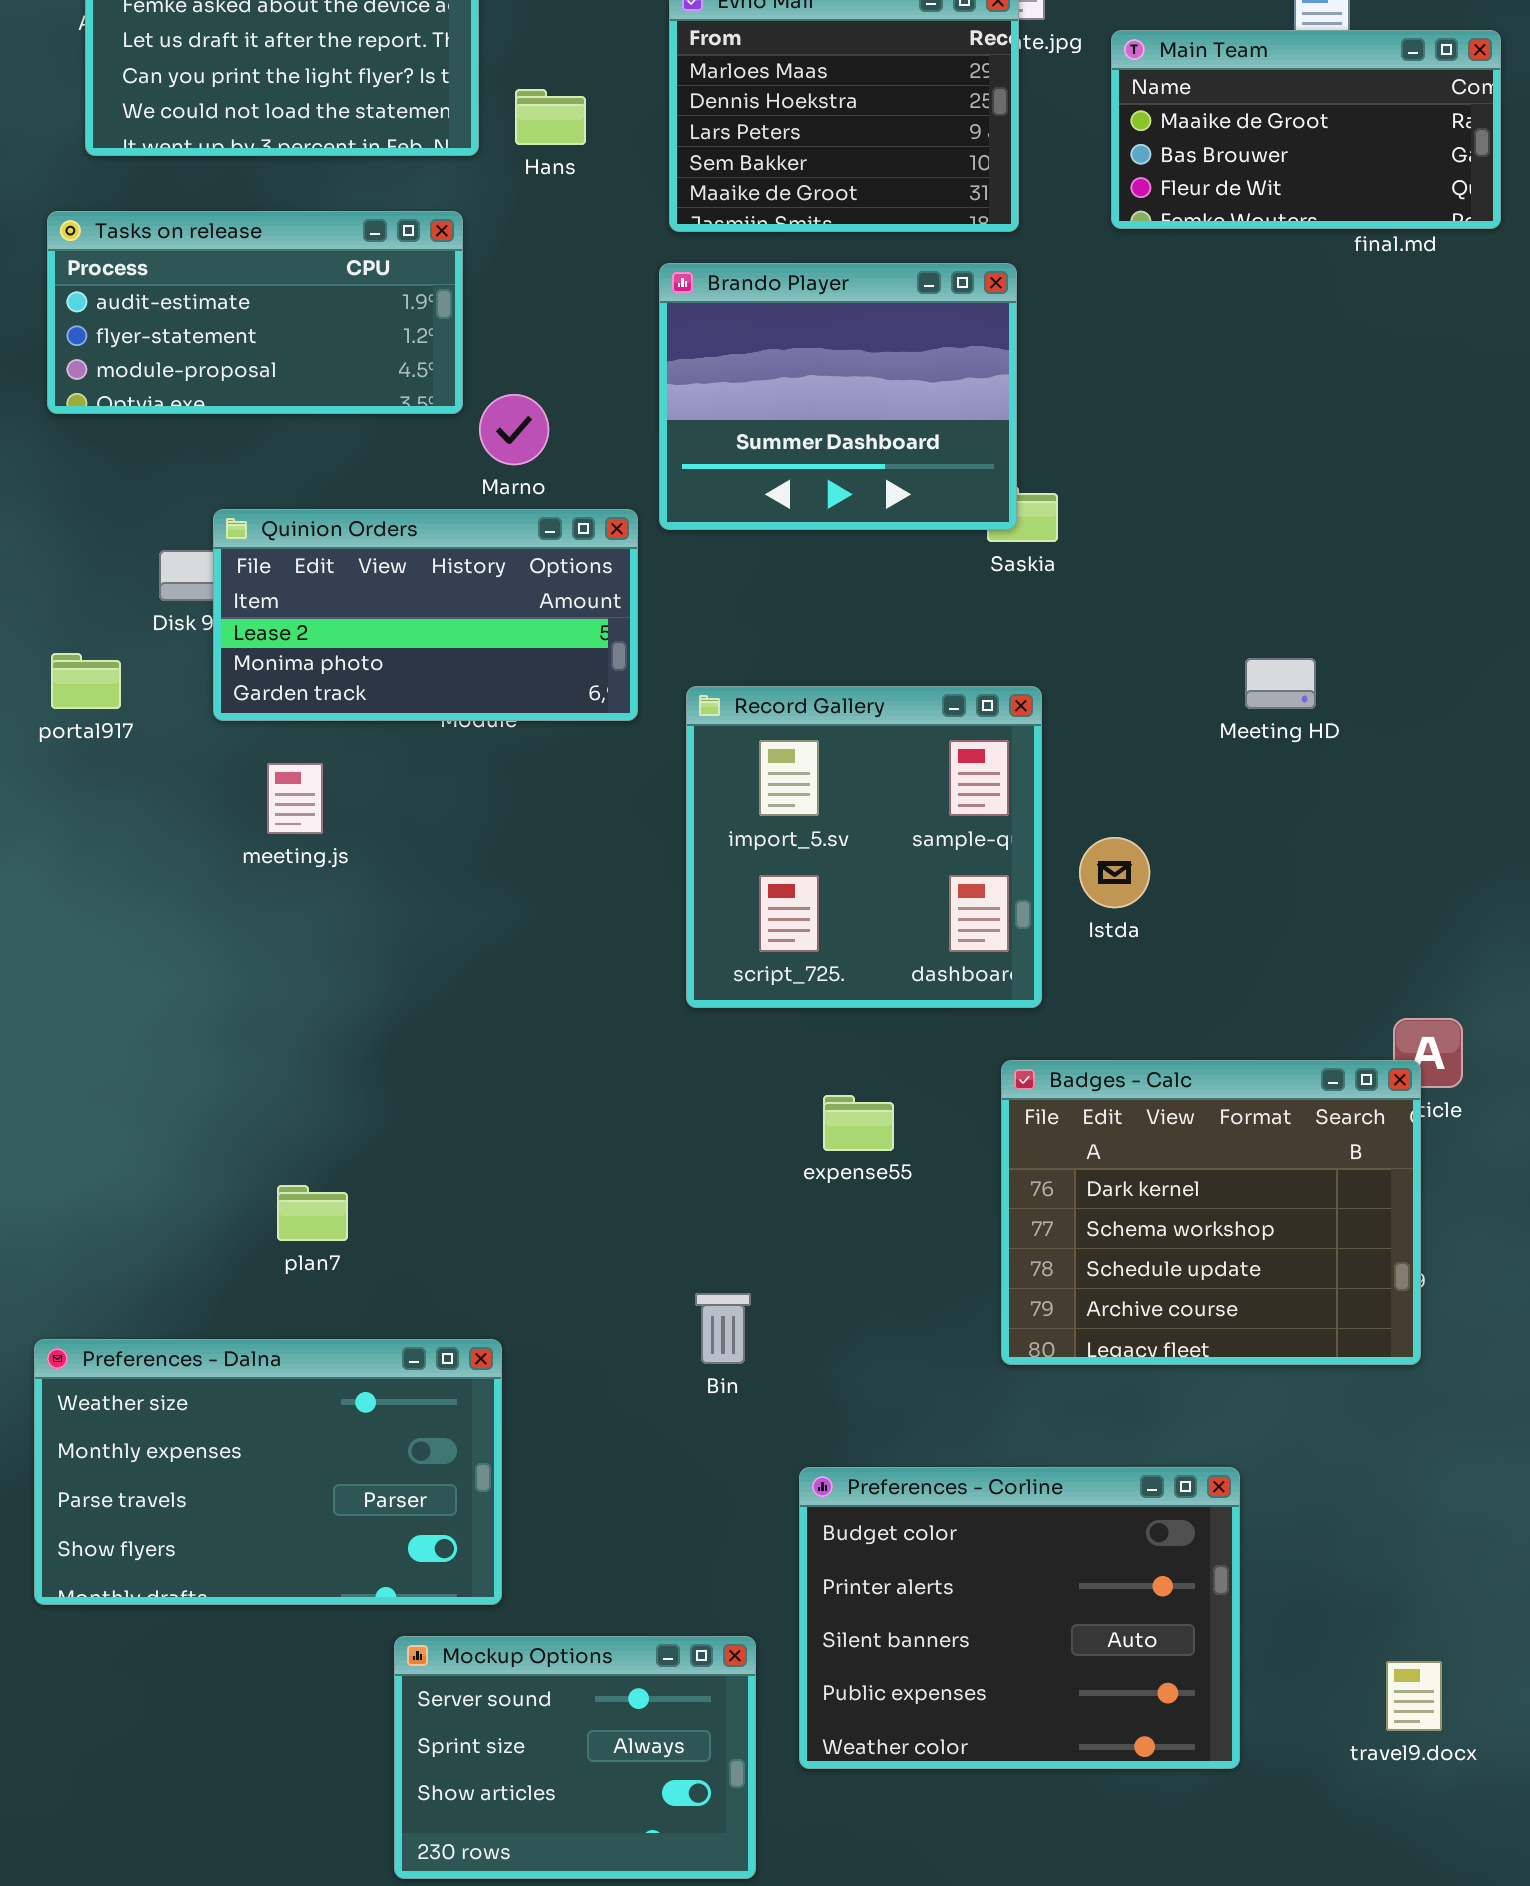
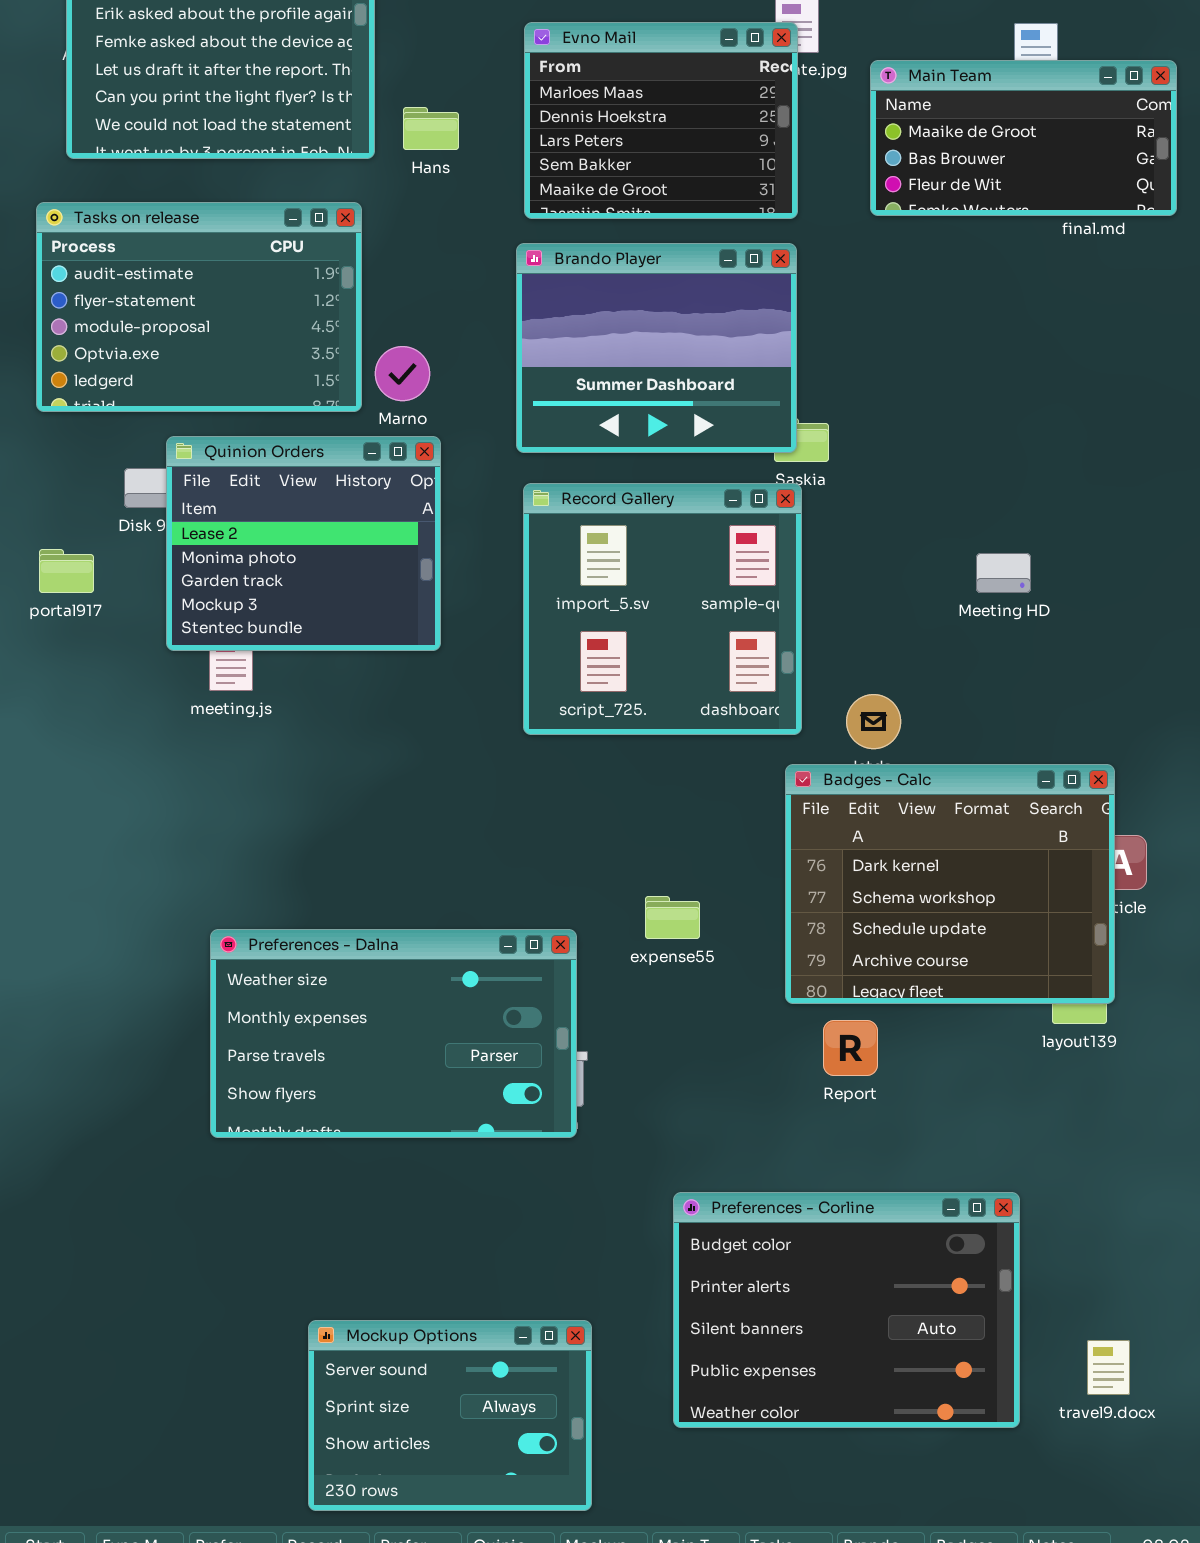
Tasks on release: [47,211,463,414] -> [36,202,362,412], resized
Quinion Orders: [213,509,638,721] -> [166,436,441,651], resized
Record Gallery: [686,686,1042,1008] -> [523,483,802,735], moved
Badges - Calc: [1001,1060,1421,1365] -> [785,764,1115,1004], moved
Preferences - Dalna: [34,1339,502,1605] -> [210,929,577,1138], moved
Preferences - Corline: [799,1467,1240,1769] -> [673,1192,1020,1428], moved

